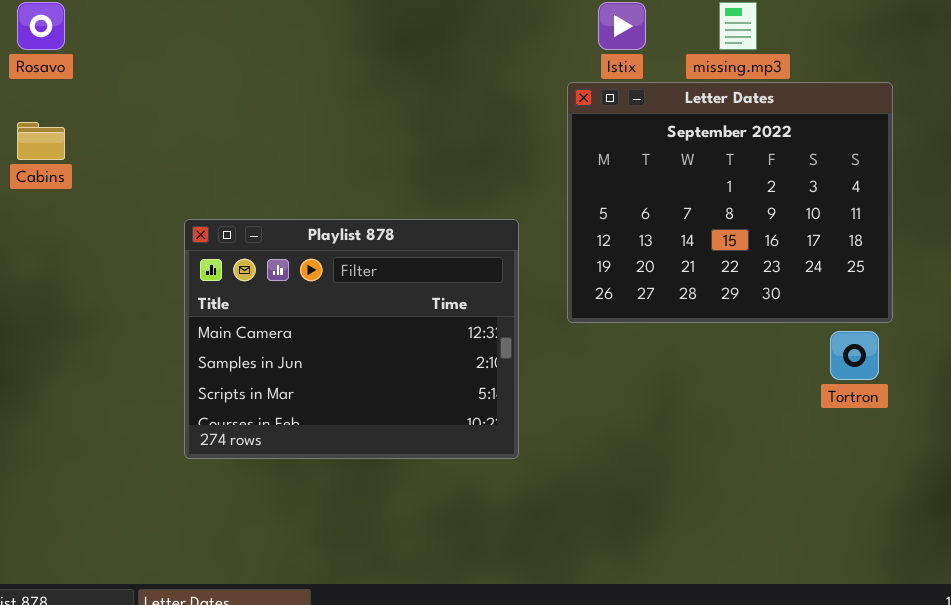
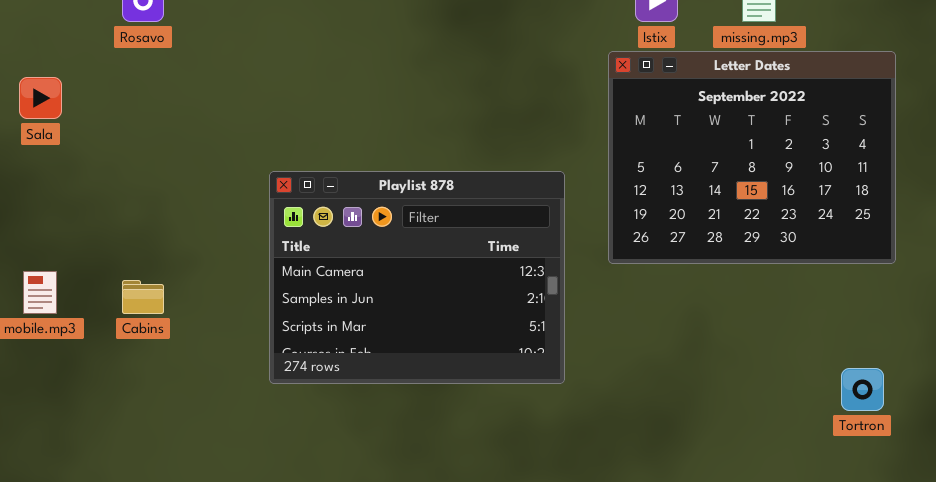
Cabins: [17,122,65,160] -> [122,280,164,314], moved
Tortron: [830,331,879,380] -> [841,368,884,411], moved

